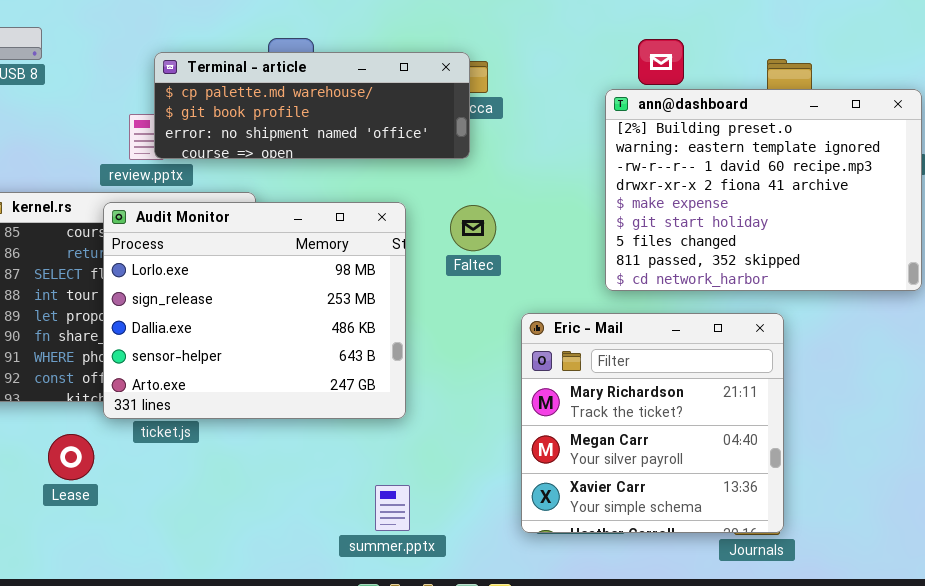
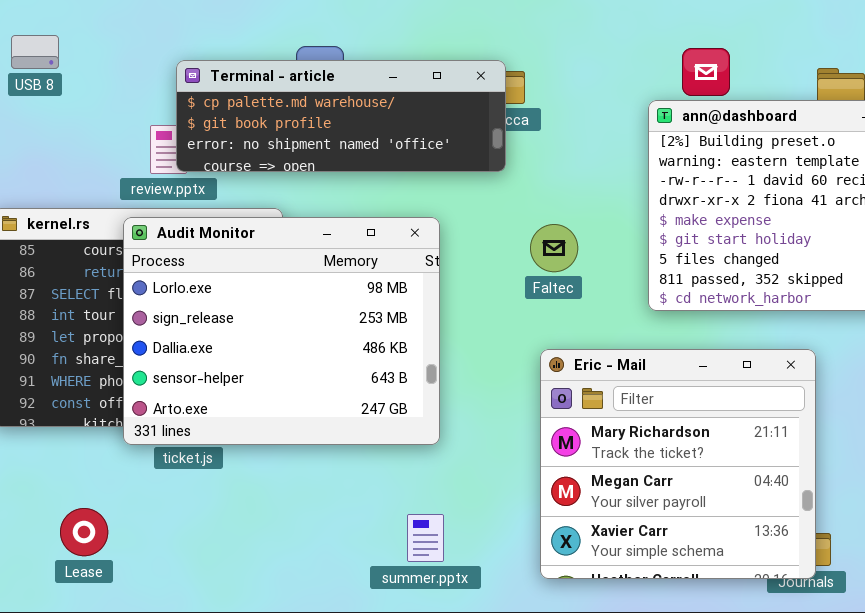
Faltec: [450,205,496,251] -> [530,224,578,272], moved
Eric - Mail: [521,313,784,533] -> [540,349,816,579], moved
Lease: [48,434,94,480] -> [60,508,108,556], moved

